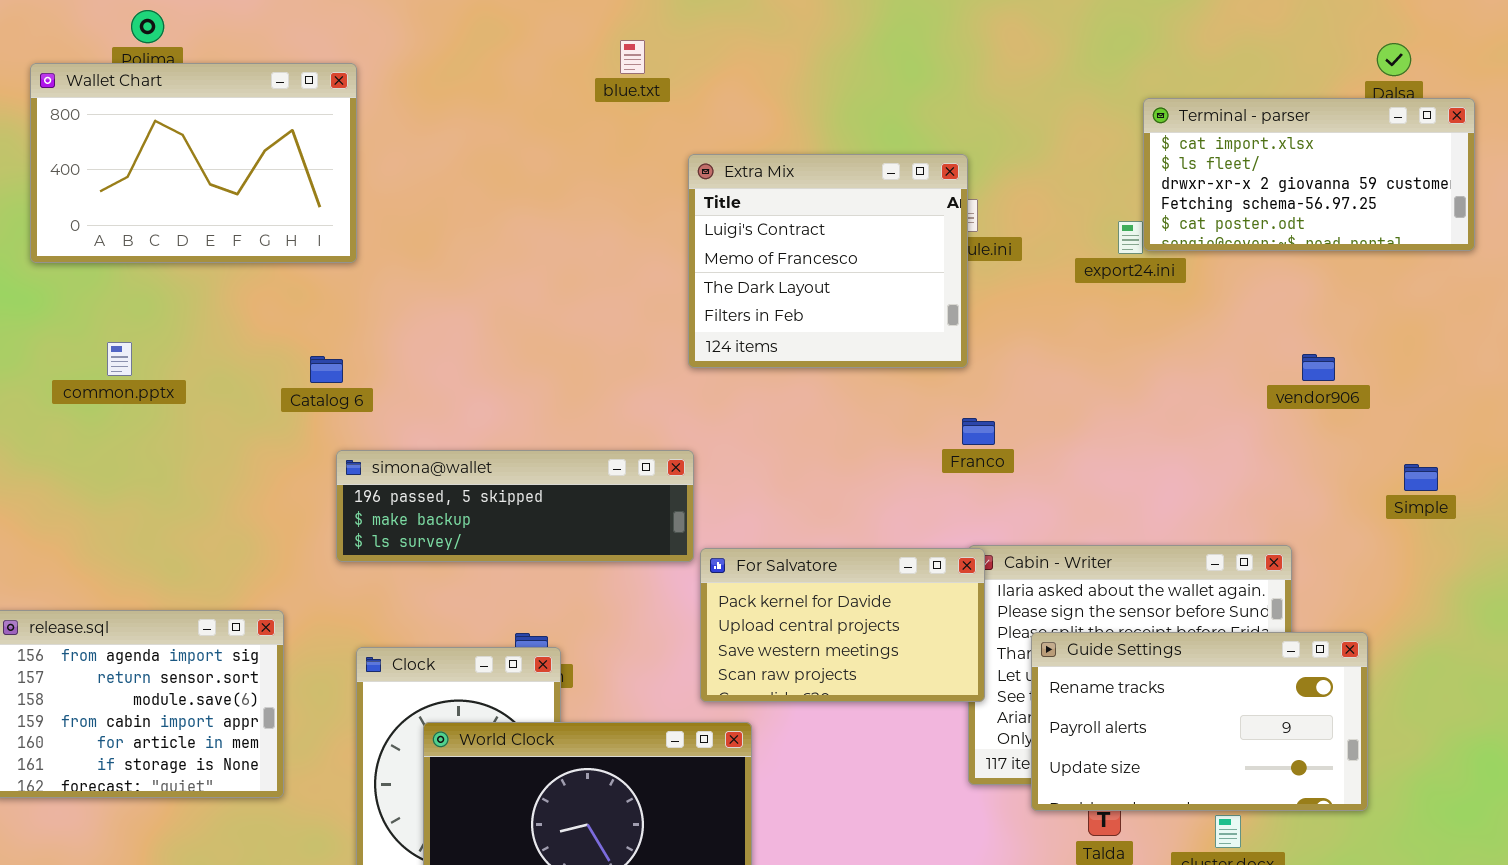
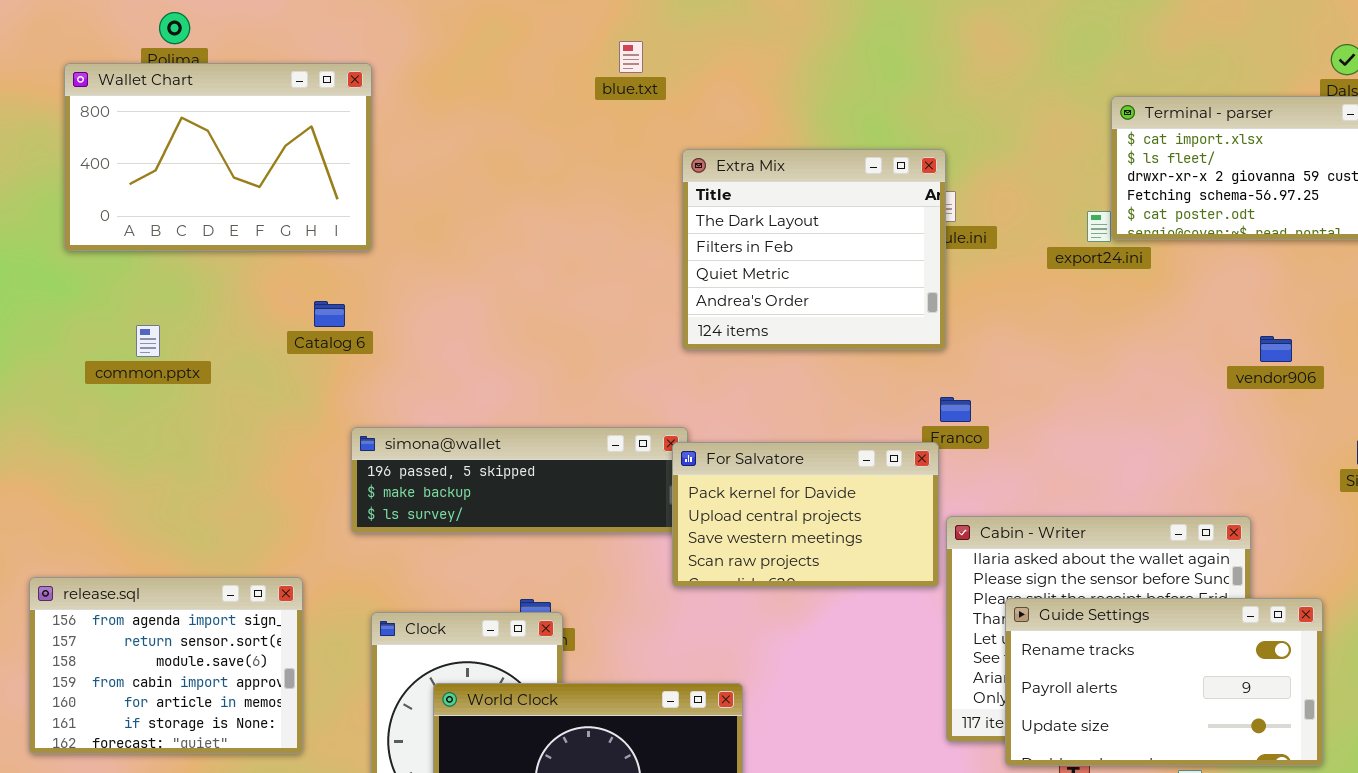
Extra Mix: [688,154,968,368] -> [682,149,946,350], scrolled down 2 rows
Catalog 6: [310,356,343,383] -> [314,301,345,327], moved
For Salvatore: [700,548,985,702] -> [672,442,939,587], moved

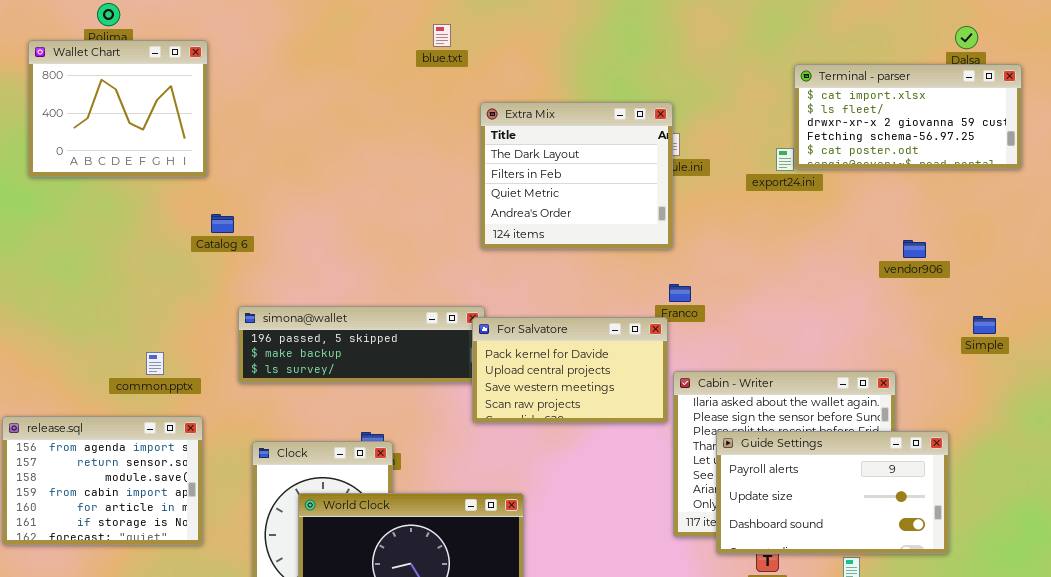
Wallet Chart: [64,63,372,251] -> [28,40,208,177], resized
common.pptx: [136,325,160,357] -> [146,352,164,375], moved
Guide Settings: [1005,598,1323,766] -> [716,431,949,554], scrolled down 1 row

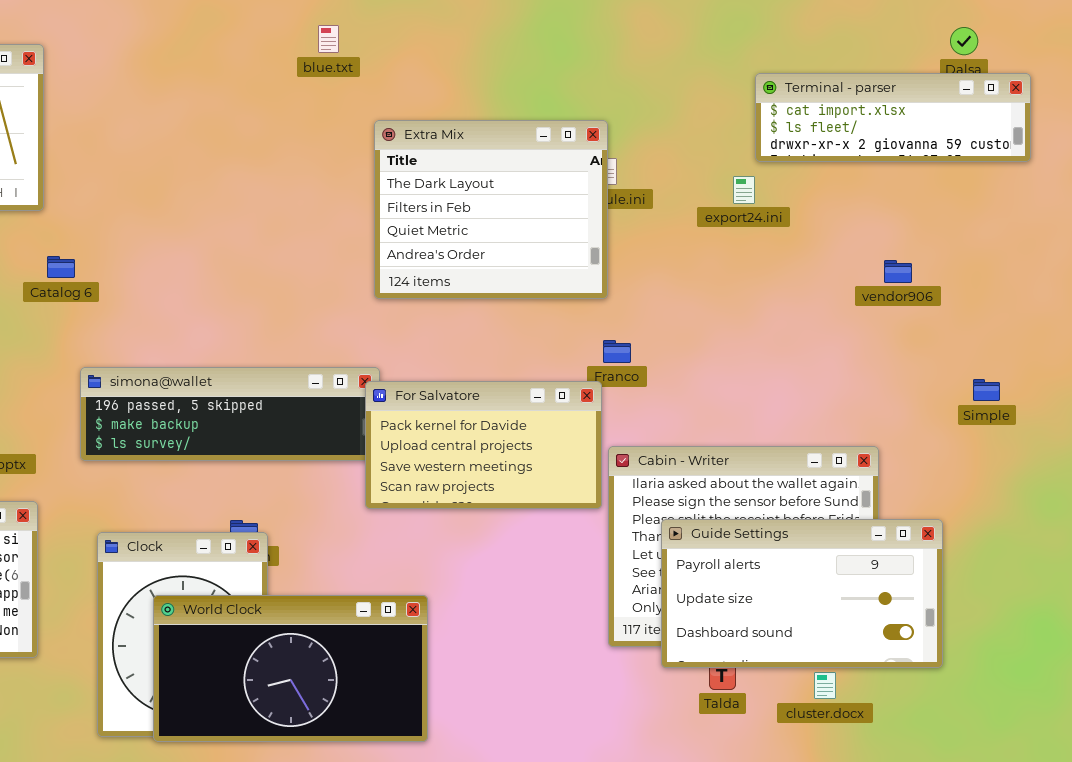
Terminal - parser: [794,64,1022,169] -> [755,73,1031,162], resized
vendor906: [903,240,926,258] -> [884,260,912,283], moved

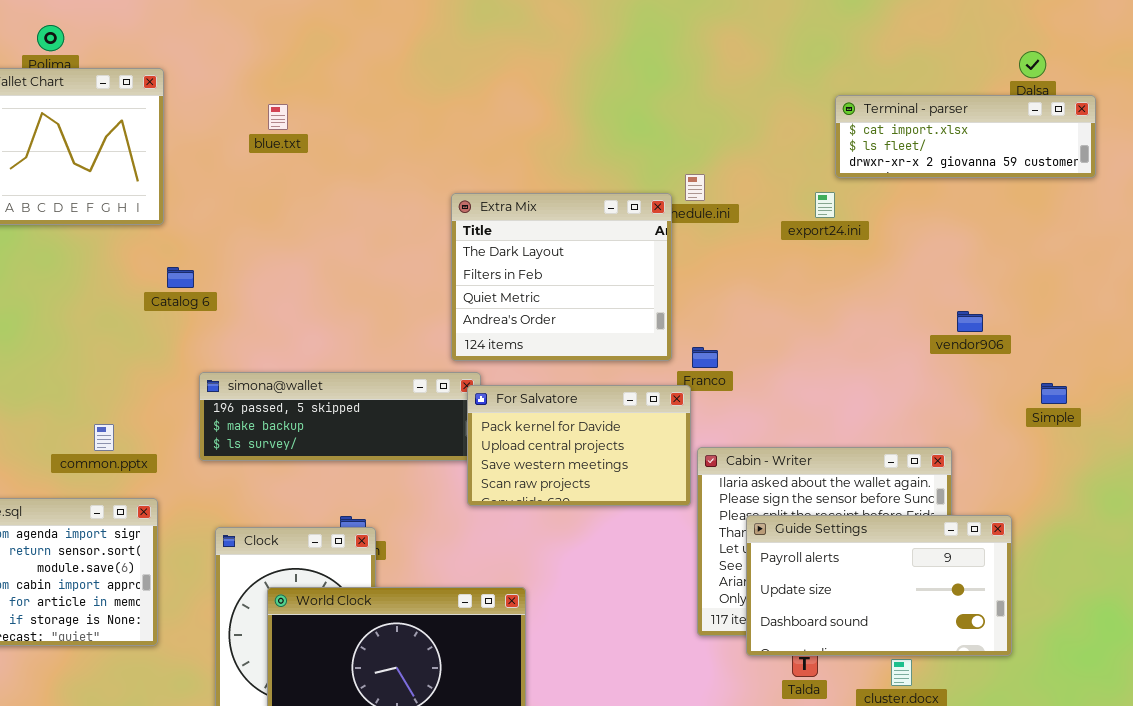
blue.txt: [318,25,339,53] -> [268,104,288,130], moved
Extra Mix: [374,120,608,299] -> [451,193,672,361], moved
vendor906: [884,260,912,283] -> [957,311,983,332], moved

